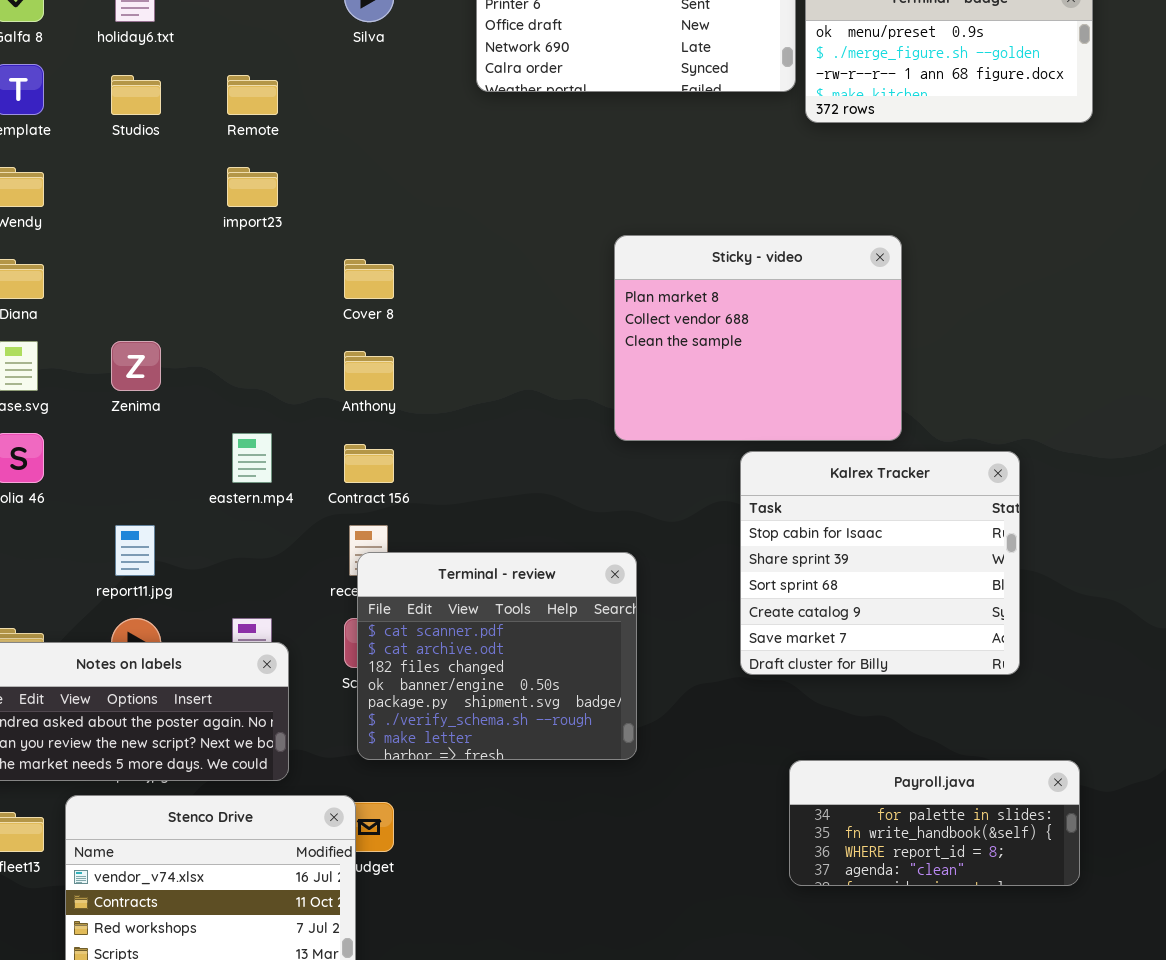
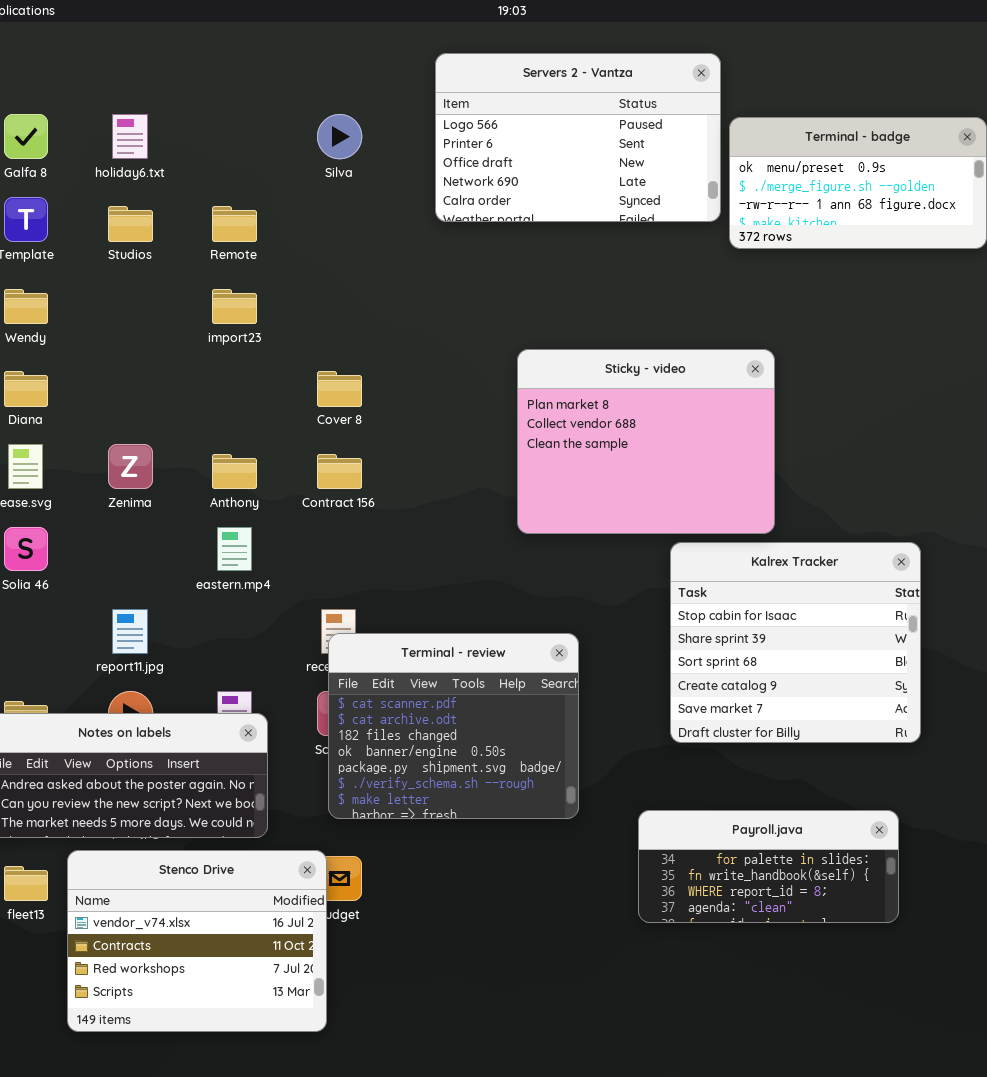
Sticky - video: [614,235,902,441] -> [517,349,775,534], moved
Anthony: [344,351,394,391] -> [212,454,257,489], moved
Contract 156: [344,444,394,483] -> [317,454,362,489], moved
Payroll.java: [789,760,1080,886] -> [638,810,899,923], moved

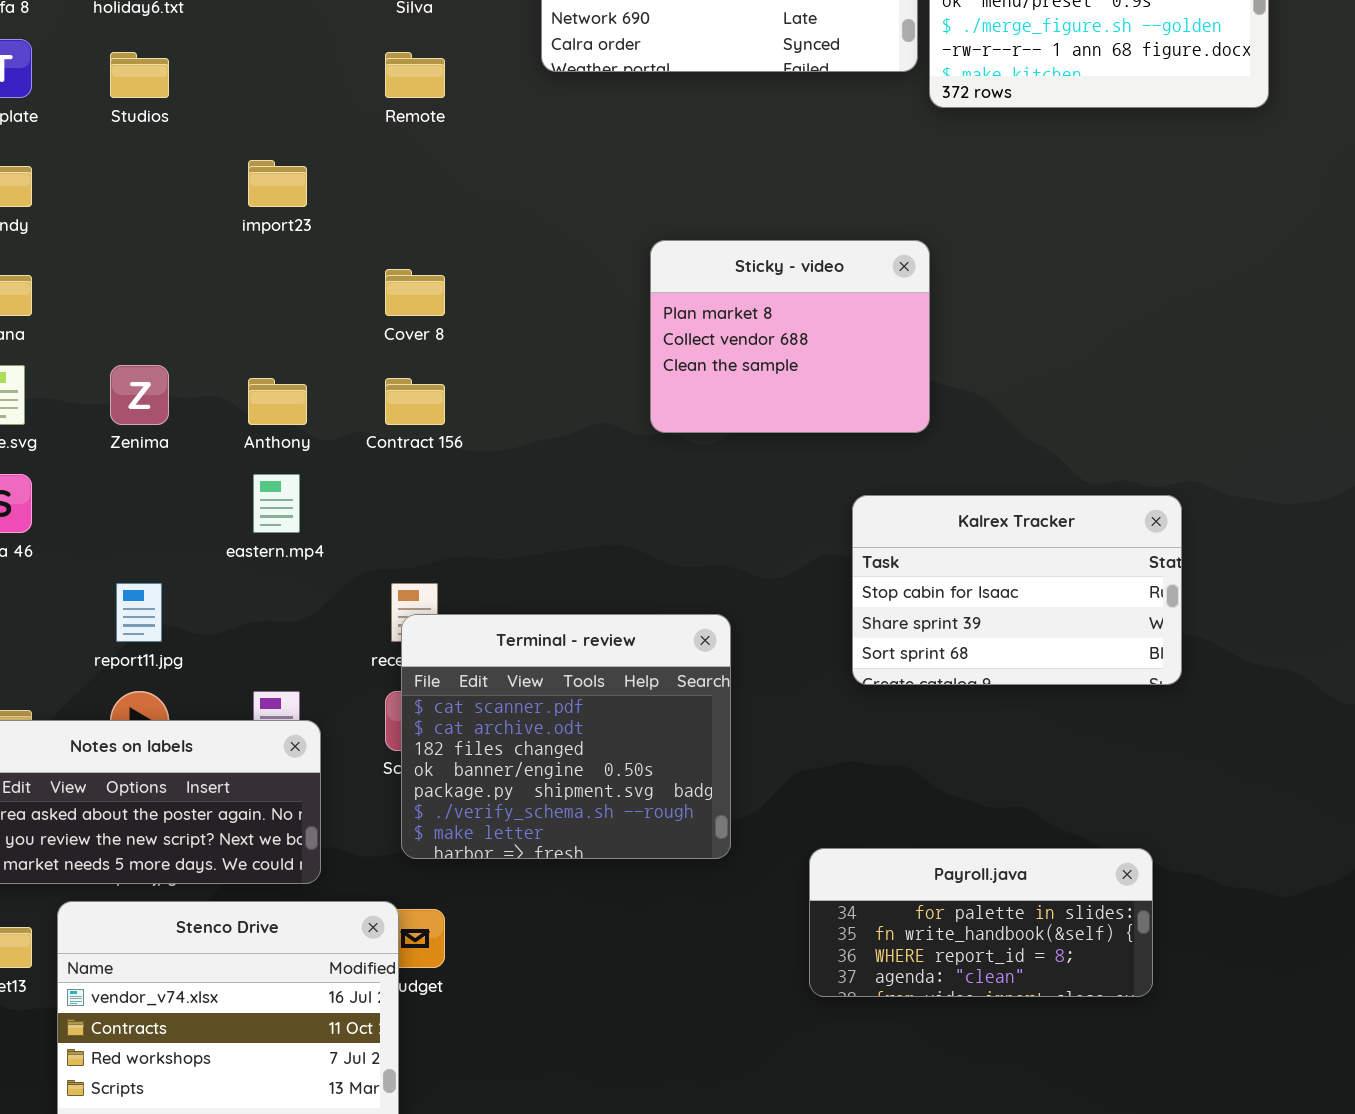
Remote: [212,206,257,242] -> [385,52,445,98], moved
Sticky - video: [517,349,775,534] -> [650,240,930,433], resized
Kalrex Tracker: [670,542,921,743] -> [852,495,1182,685], resized

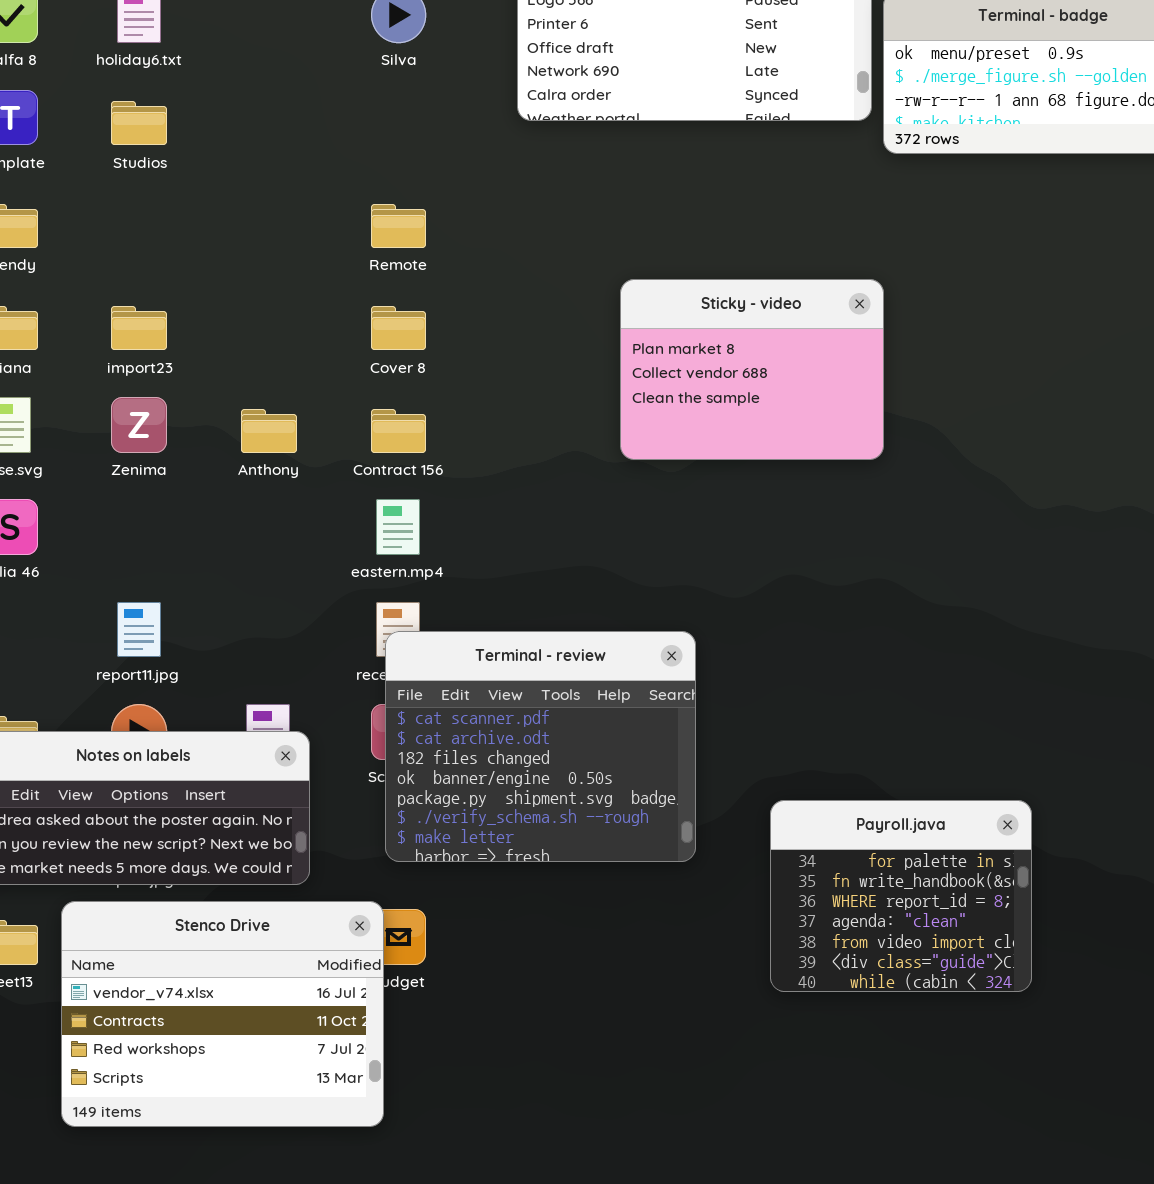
Remote: [385,52,445,98] -> [371,204,426,248], moved
import23: [248,160,307,207] -> [111,306,167,350], moved
eastern.mp4: [253,474,300,533] -> [376,499,420,555], moved
Kalrex Tracker: [852,495,1182,685] -> none, closed
Payroll.java: [809,848,1153,997] -> [770,800,1032,992], resized

